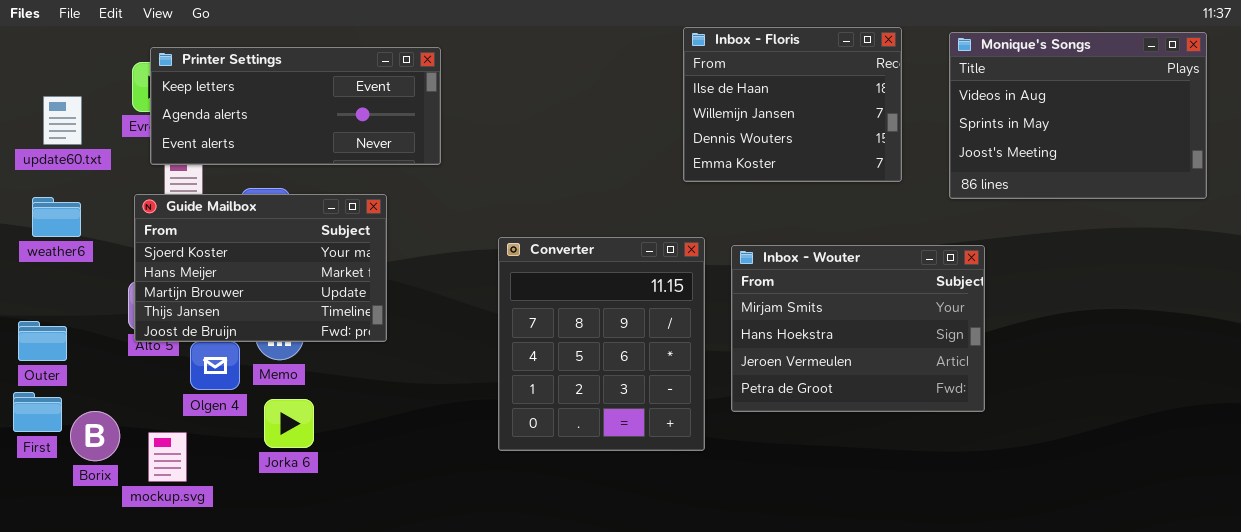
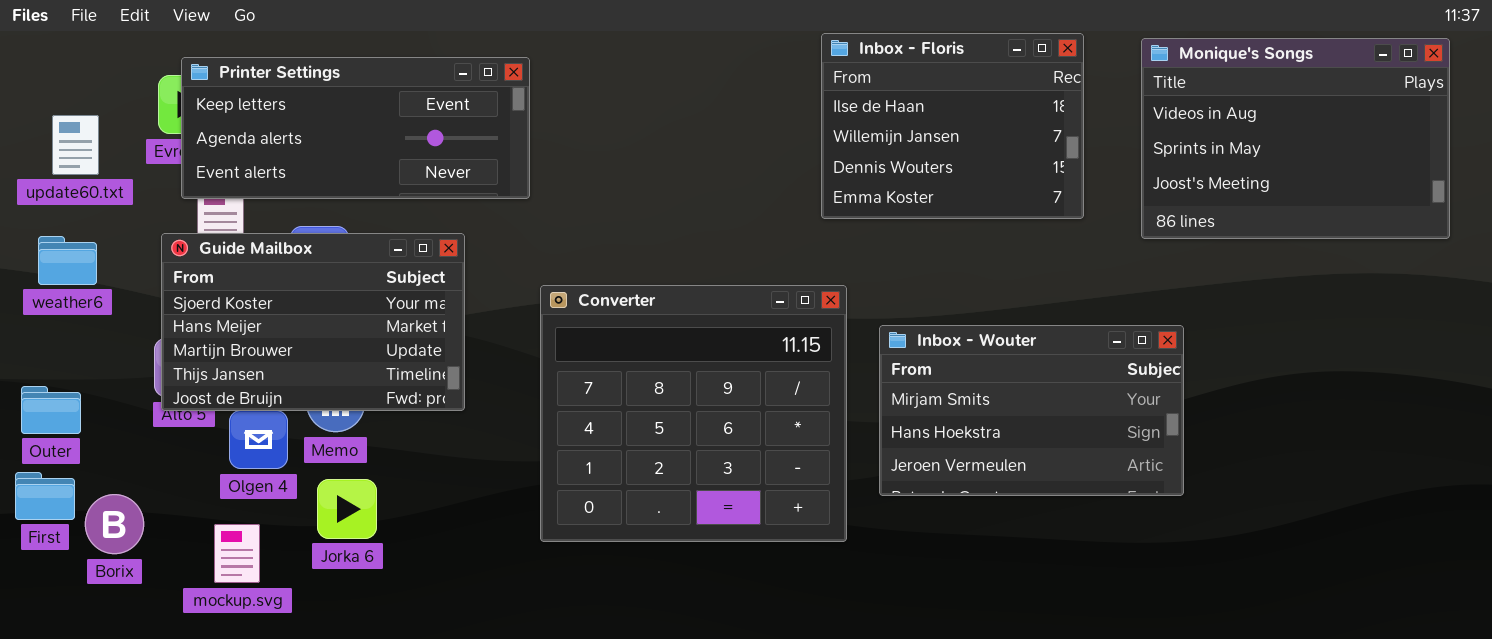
Converter: [498,237,705,451] -> [540,285,847,542], resized
Inbox - Wouter: [731,245,985,412] -> [879,325,1184,496], resized
mockup.svg: [148,432,187,482] -> [214,524,260,583], moved

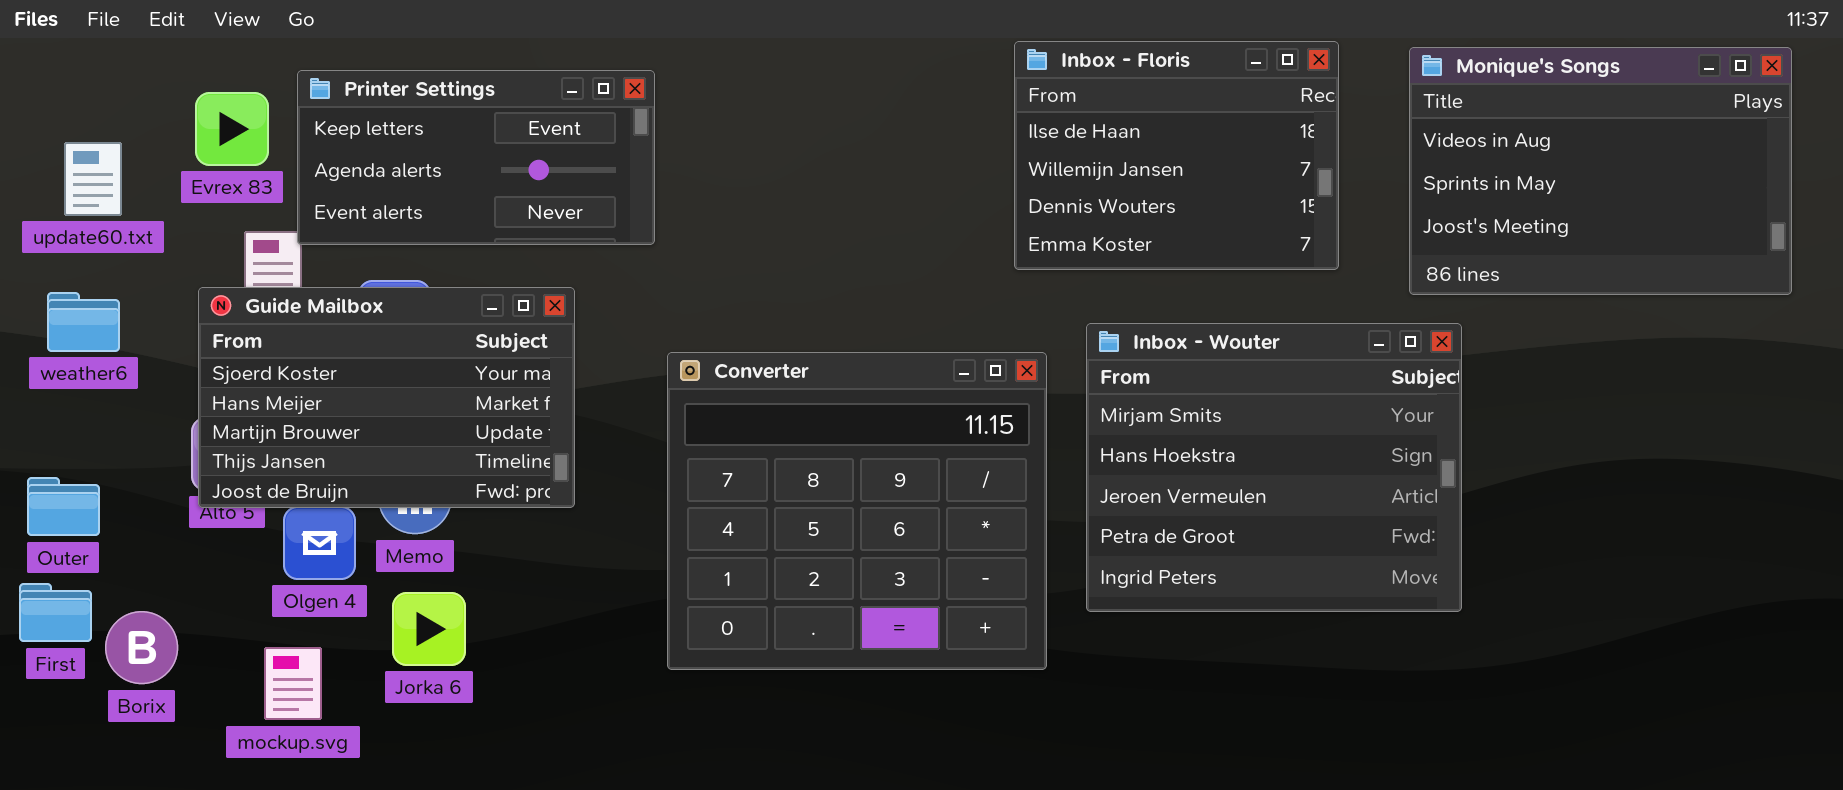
Printer Settings: [181,57,530,199] -> [297,70,655,245], resized
Inbox - Wouter: [879,325,1184,496] -> [1086,323,1462,612], resized

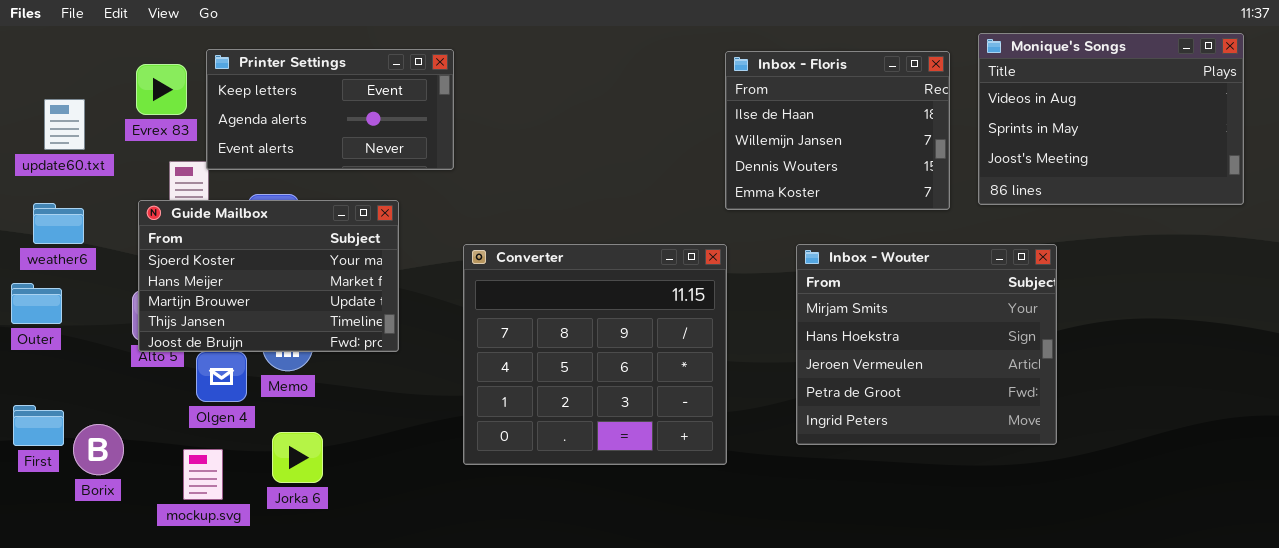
Inbox - Floris: [1014,41,1339,270] -> [725,51,950,210], moved
Inbox - Wouter: [1086,323,1462,612] -> [796,244,1057,445], moved
Outer: [27,477,100,536] -> [11,283,62,324], moved
Jorka 6: [392,592,466,666] -> [272,432,323,483], moved

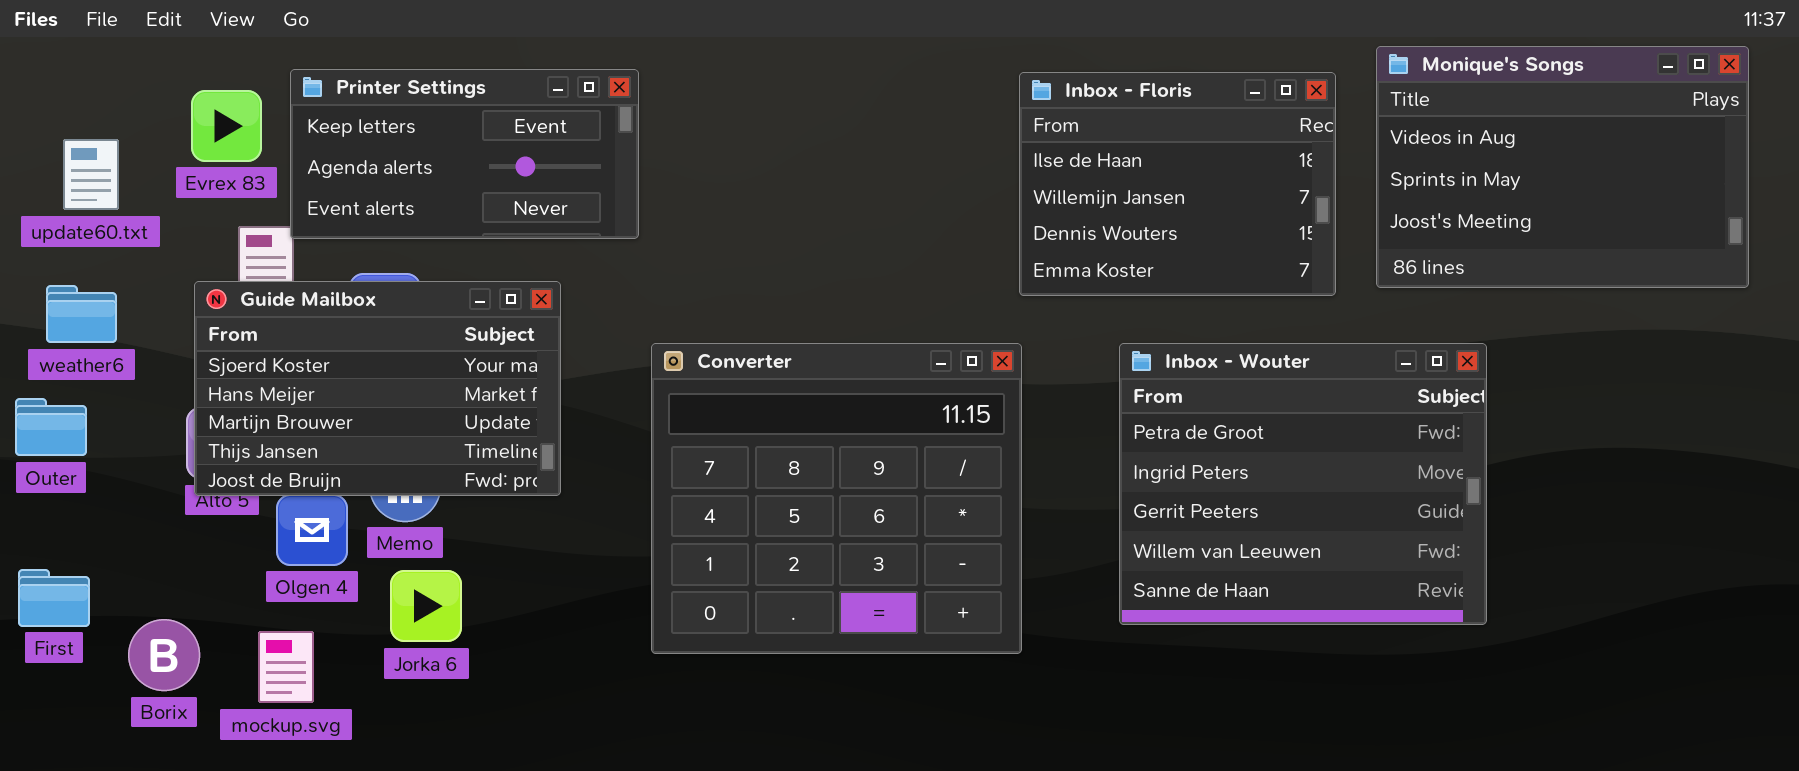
Inbox - Wouter: [796,244,1057,445] -> [1119,343,1487,625], scrolled down 3 rows
Borix: [73,424,124,475] -> [128,619,200,691], moved
Jorka 6: [272,432,323,483] -> [390,570,462,642], moved

